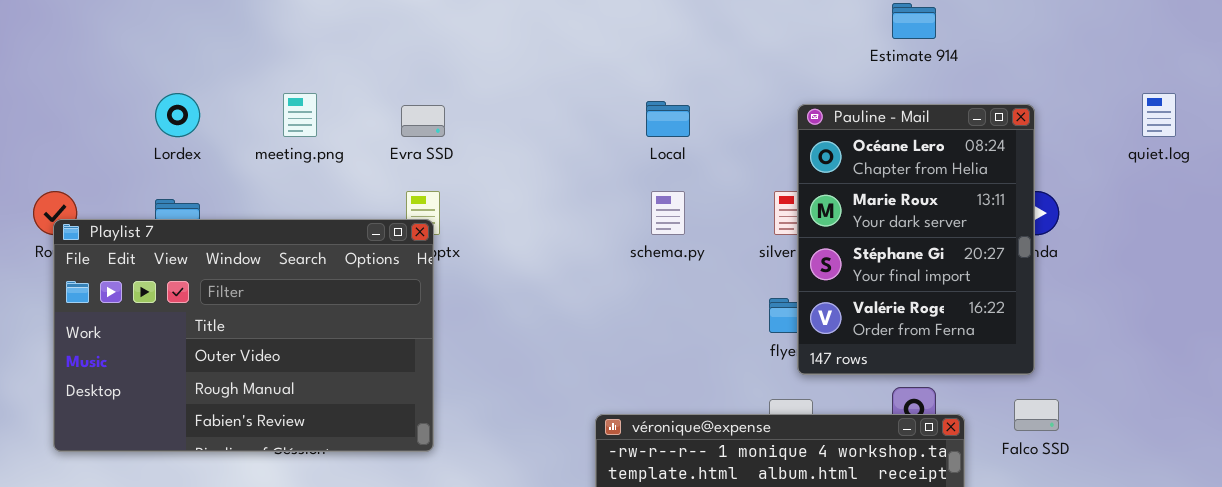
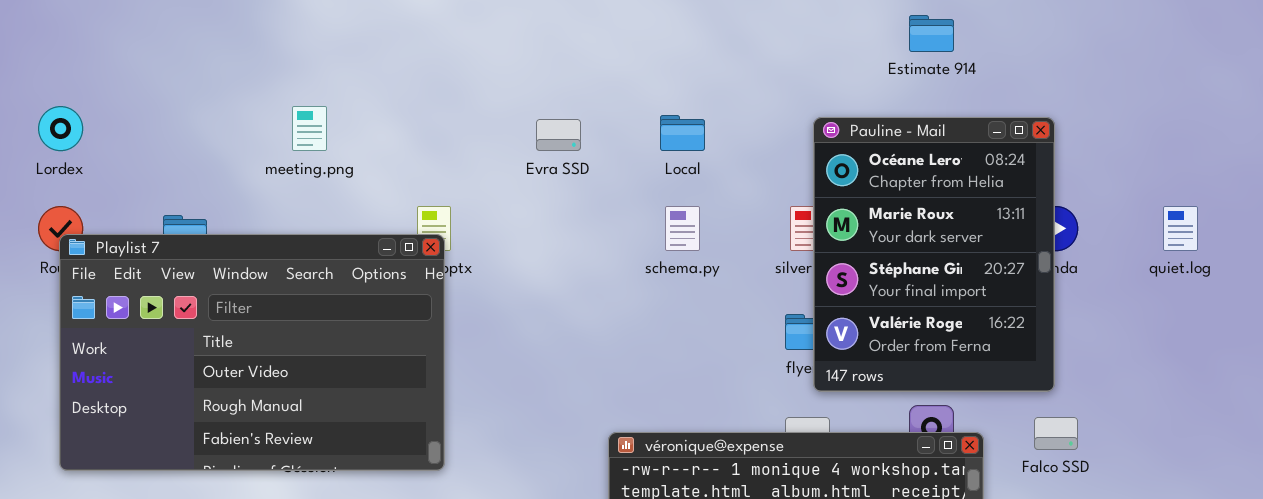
Lordex: [155,93,200,137] -> [38,106,83,151], moved
quiet.log: [1142,93,1176,137] -> [1163,206,1198,251], moved
Evra SSD: [401,105,445,137] -> [536,119,581,151], moved

